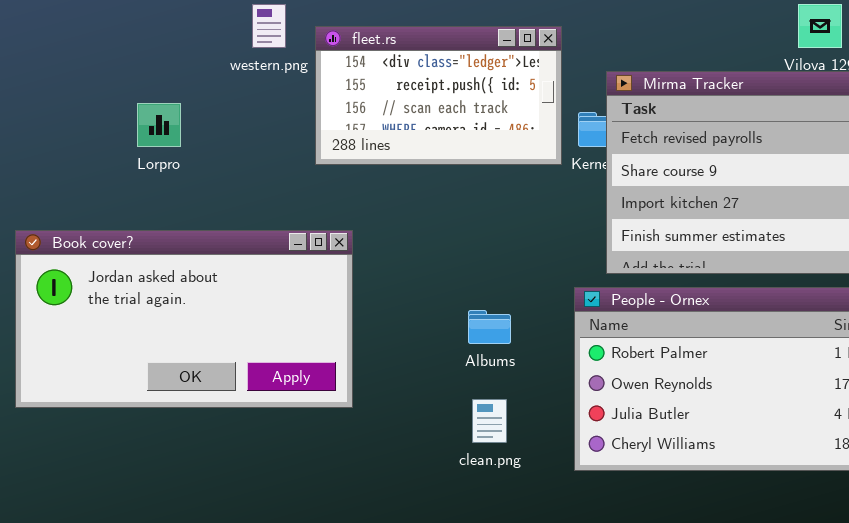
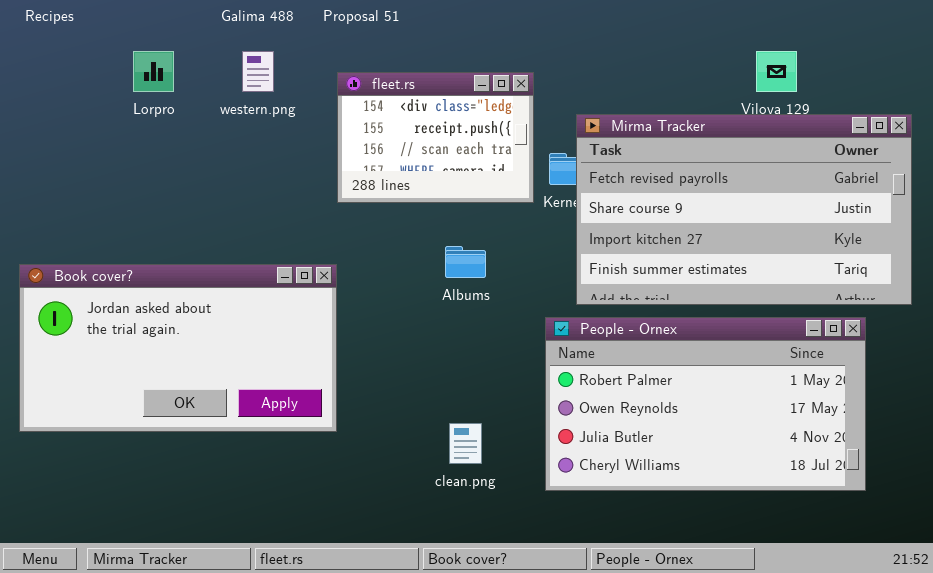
fleet.rs: [315,26,562,165] -> [337,72,534,203], resized
Lorpro: [137,103,181,147] -> [133,51,174,92], moved
Albums: [468,310,511,344] -> [445,246,486,278], moved

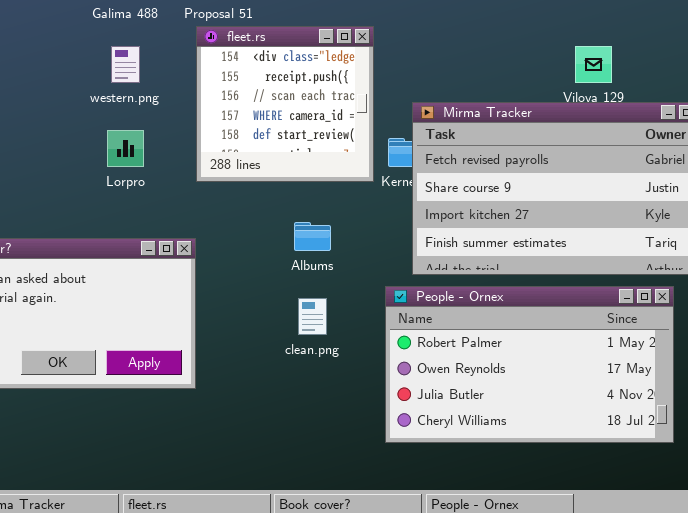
Lorpro: [133,51,174,92] -> [107,130,144,167], moved
fleet.rs: [337,72,534,203] -> [196,26,374,182], resized
clean.png: [449,423,482,464] -> [298,298,327,335], moved

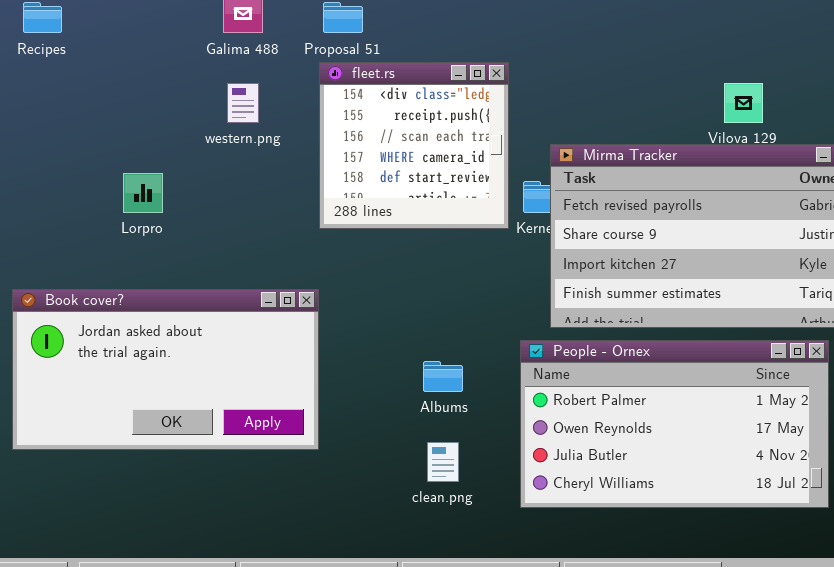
Lorpro: [107,130,144,167] -> [123,173,163,213], moved
Albums: [294,222,331,251] -> [423,361,463,392], moved
clean.png: [298,298,327,335] -> [427,442,459,482], moved

